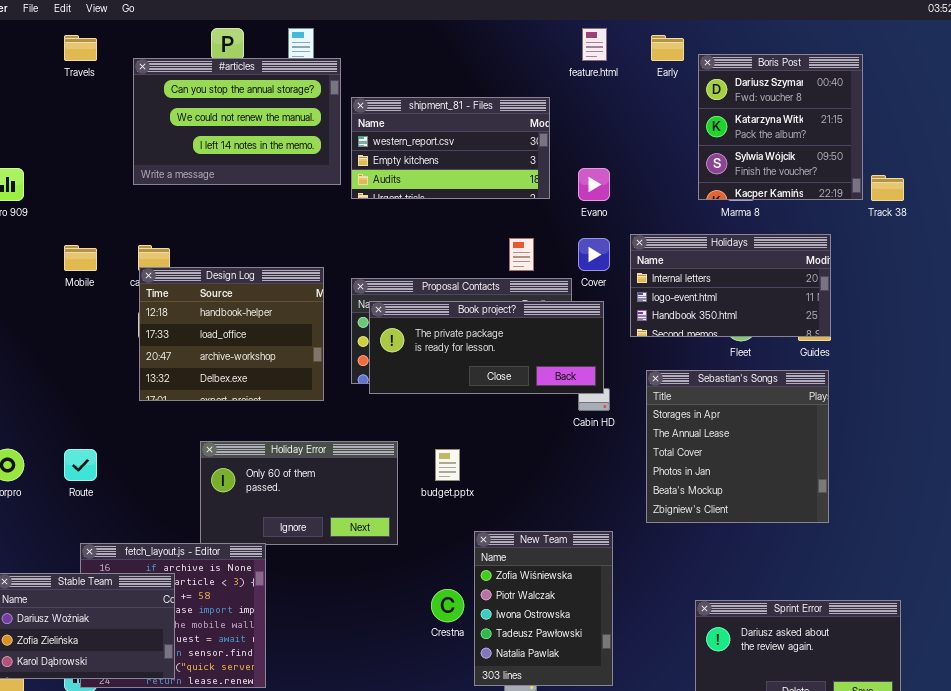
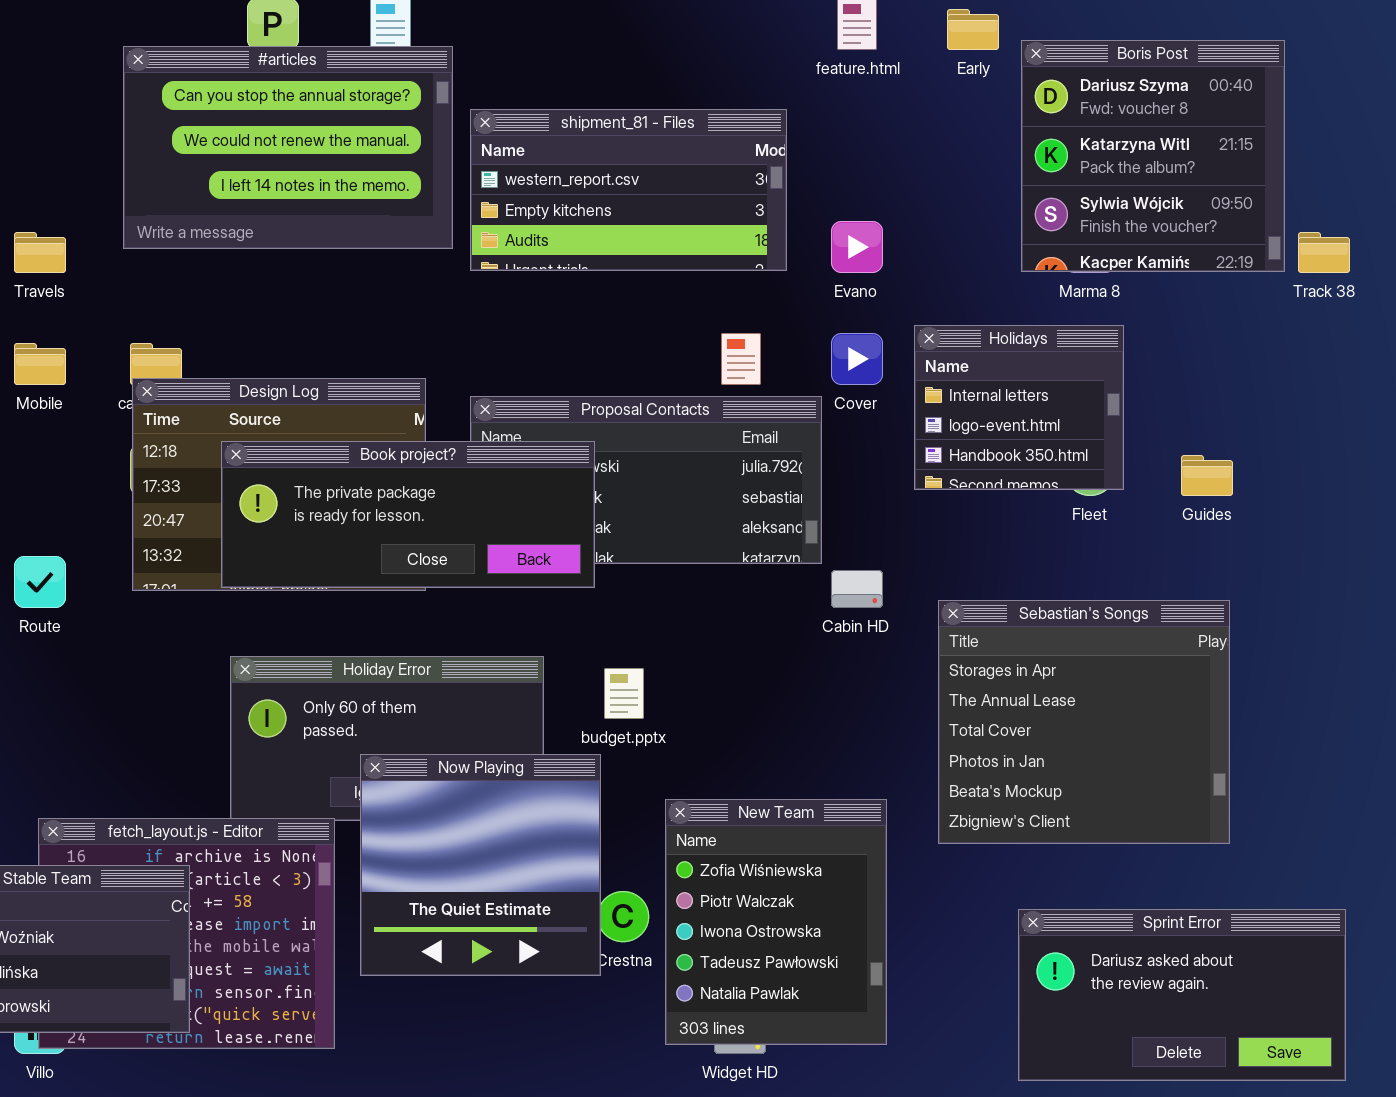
Travels: [64,35,97,61] -> [14,232,66,273], moved
Holidays: [630,234,831,337] -> [914,325,1124,490], resized
Book project?: [369,301,604,394] -> [221,441,595,588], moved
Sebastian's Songs: [646,370,829,523] -> [938,600,1230,844], moved
Route: [64,449,97,481] -> [14,556,66,608], moved
Now Playing: none -> [360,754,601,976], opened

